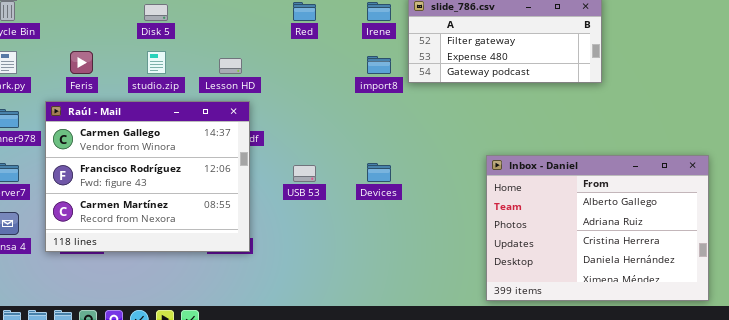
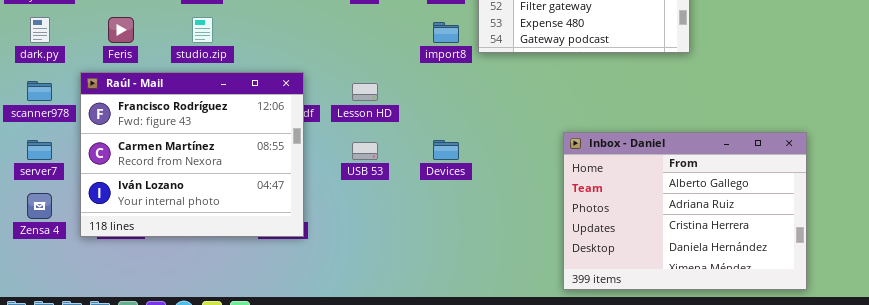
Lesson HD: [219,58,242,74] -> [352,83,378,101], moved
Raúl - Mail: [45,101,250,252] -> [80,72,304,237], scrolled down 1 row

